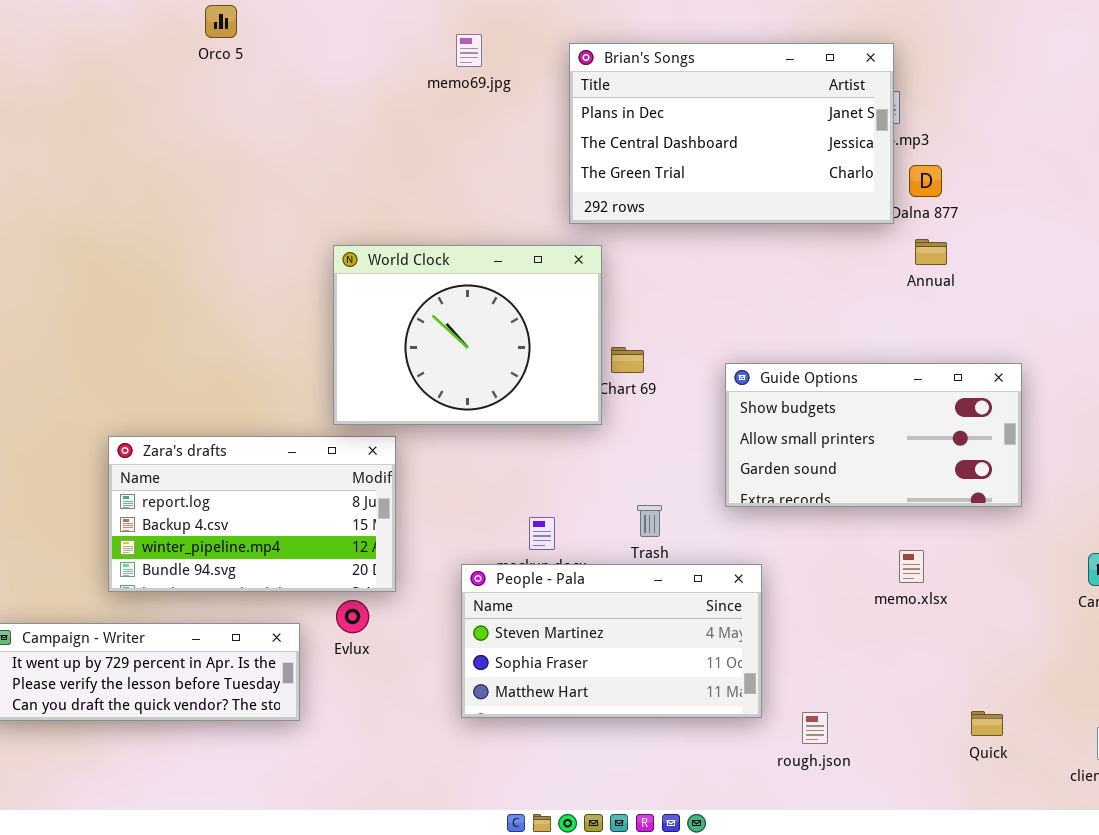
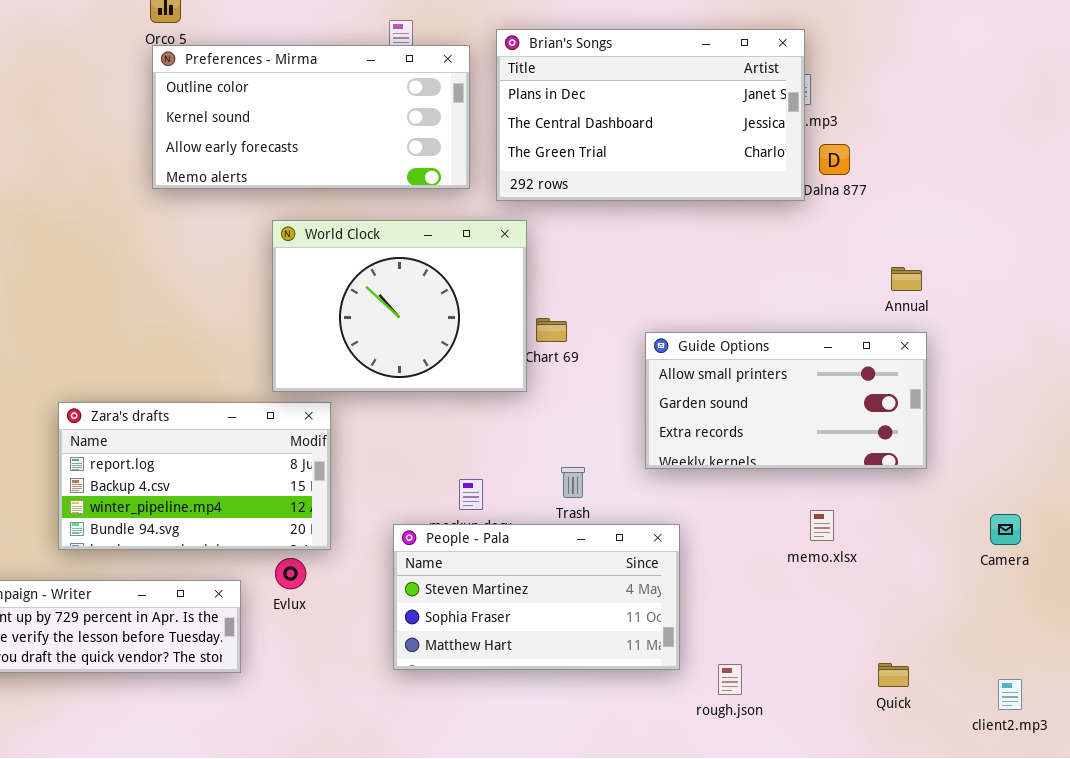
Preferences - Mirma: none -> [152,45,470,189], opened
Annual: [915,239,947,265] -> [891,267,922,291], moved
Guide Options: [725,363,1022,507] -> [645,332,927,469], scrolled down 1 row

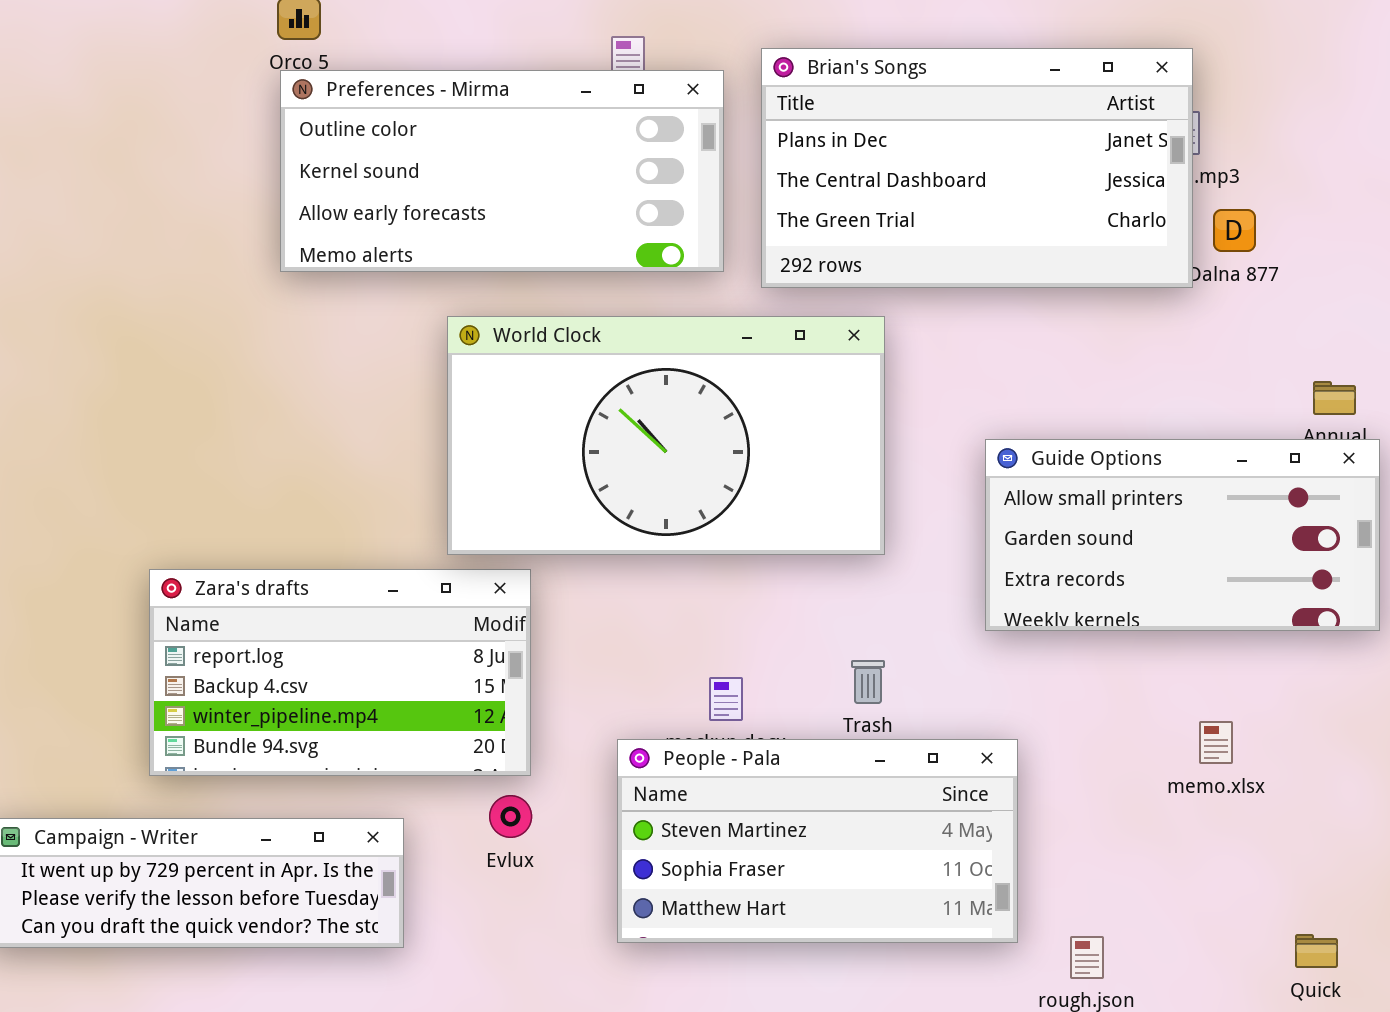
World Clock: [272,220,527,392] -> [447,316,885,555], resized
Guide Options: [645,332,927,469] -> [985,439,1380,631], moved
Evlux: [275,558,306,589] -> [489,795,532,838], moved

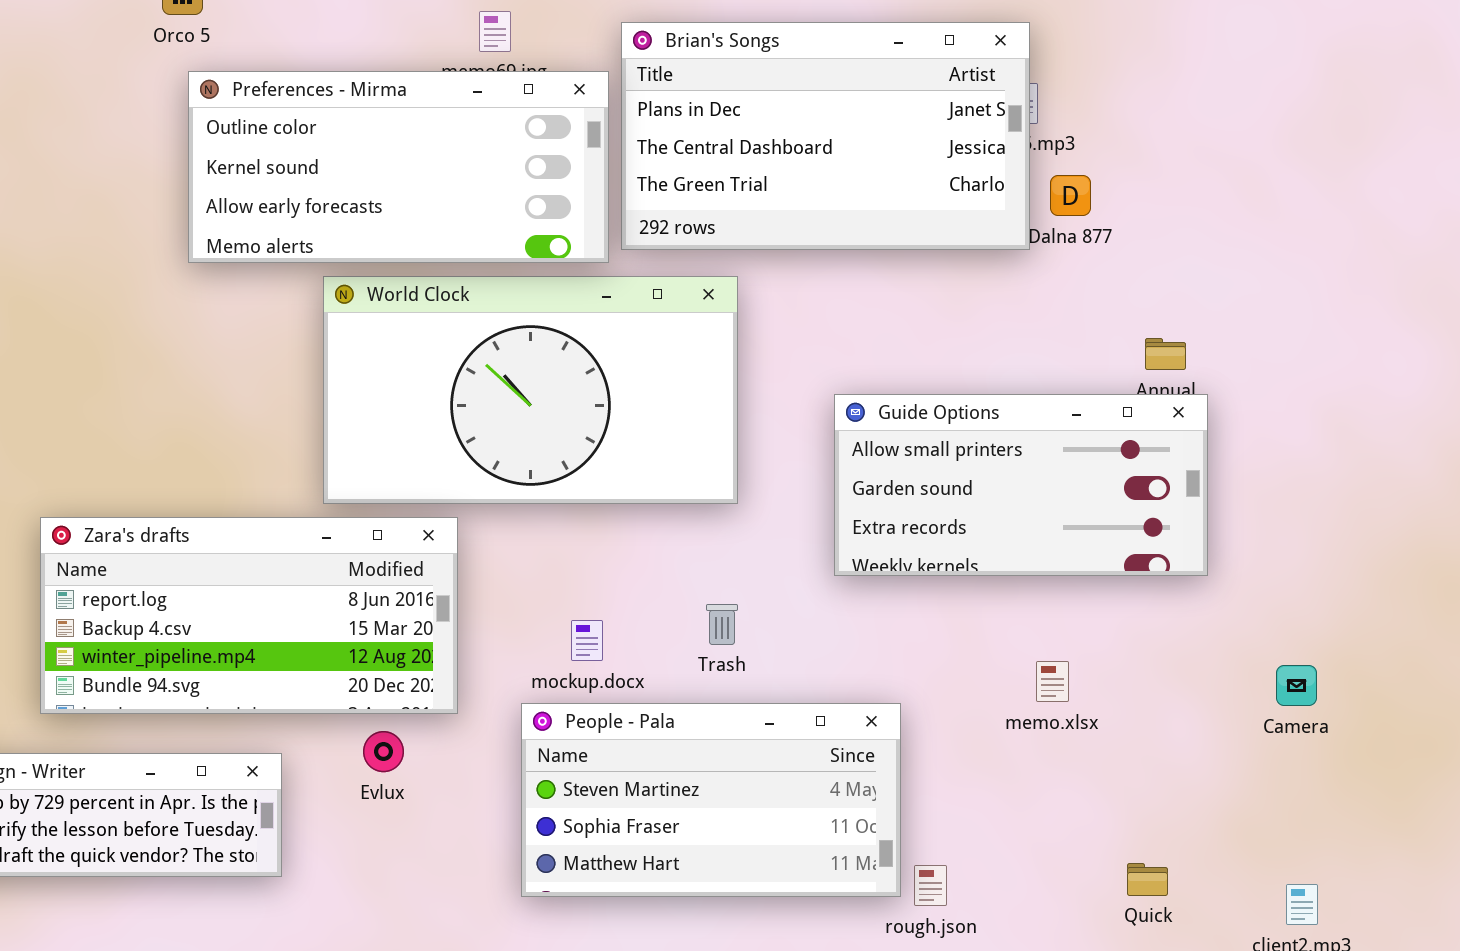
Preferences - Mirma: [280,70,724,272] -> [188,71,609,263], moved
Zara's drafts: [149,569,531,776] -> [40,517,458,714], resized
People - Pala: [617,739,1018,943] -> [521,703,901,897], moved

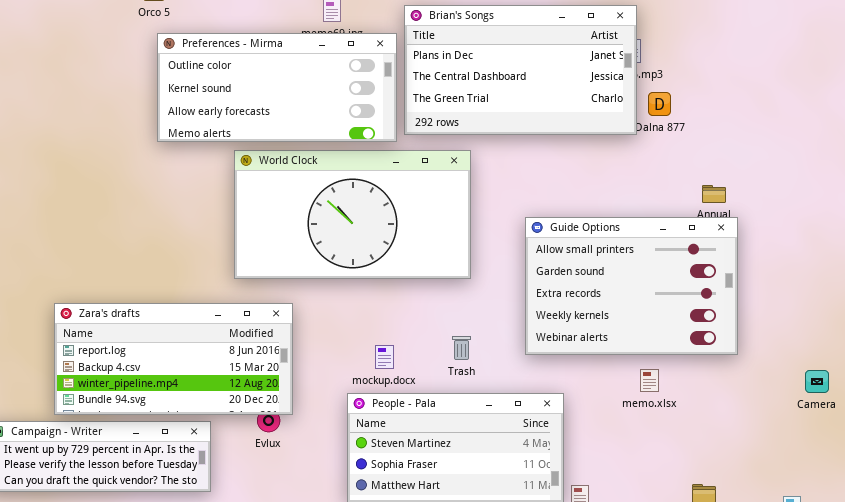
Guide Options: [834,394,1208,576] -> [525,217,738,355], resized
Zara's drafts: [40,517,458,714] -> [54,303,293,415], moved
Camera: [1276,665,1317,706] -> [805,370,829,393], moved

